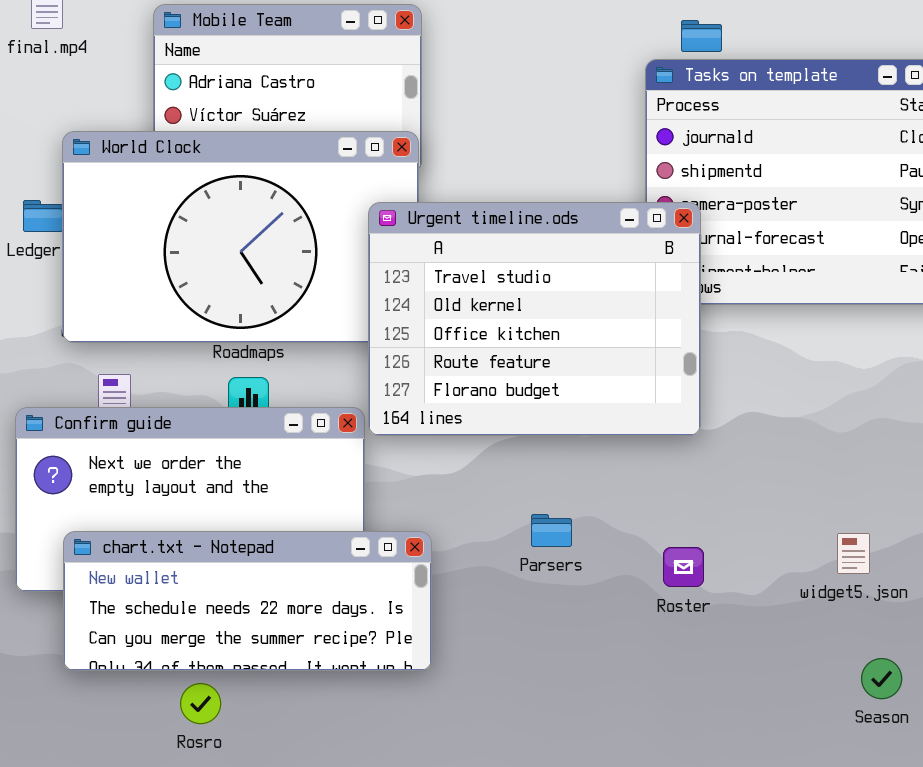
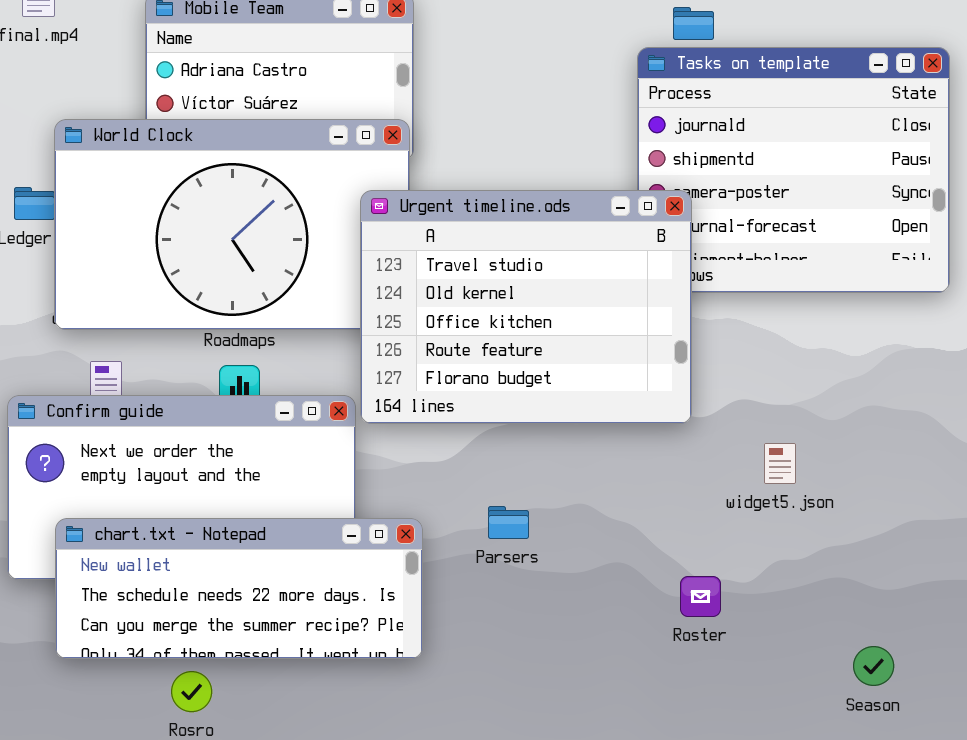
Parsers: [531,514,572,547] -> [488,506,529,539], moved
widget5.json: [837,533,870,574] -> [764,443,796,484], moved
Roster: [663,547,704,587] -> [680,576,721,617], moved

